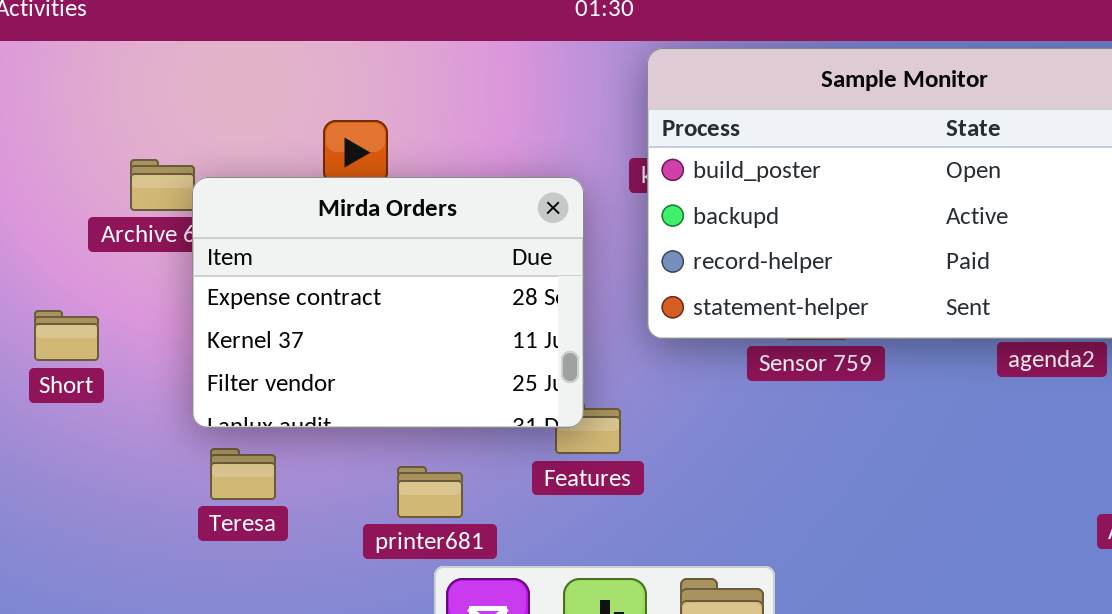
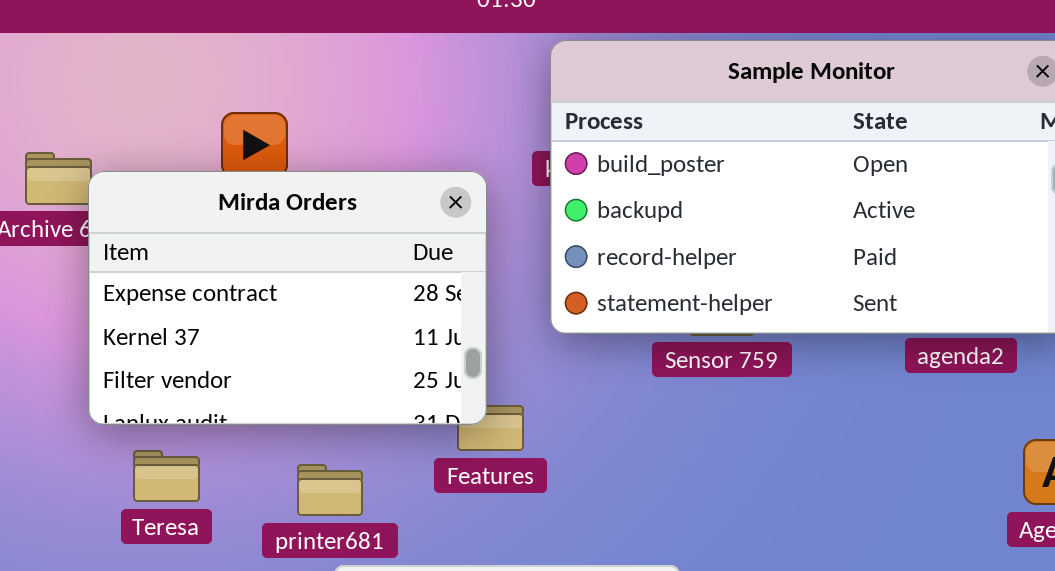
Teresa: [210,448,276,500] -> [133,450,200,502], moved

